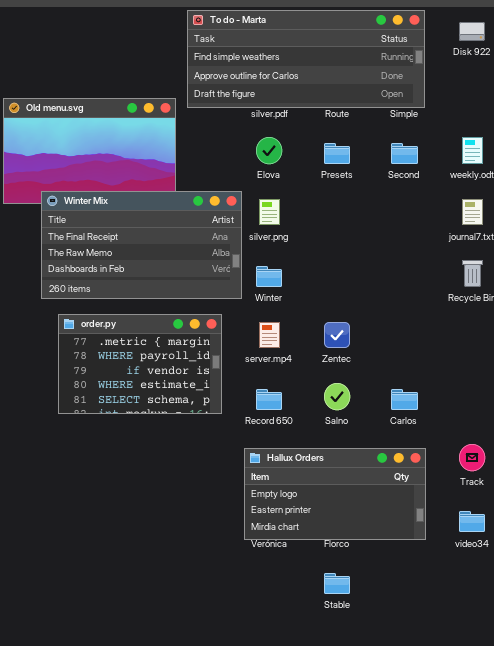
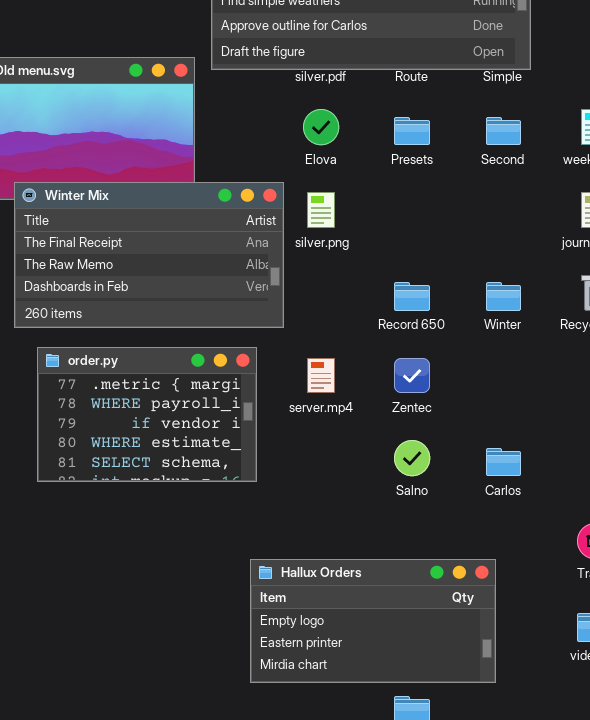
Winter: [256,266,282,287] -> [486,282,521,311], moved
Record 650: [256,389,282,410] -> [394,282,430,311], moved
Hallux Orders: [244,448,426,540] -> [250,559,496,683], moved

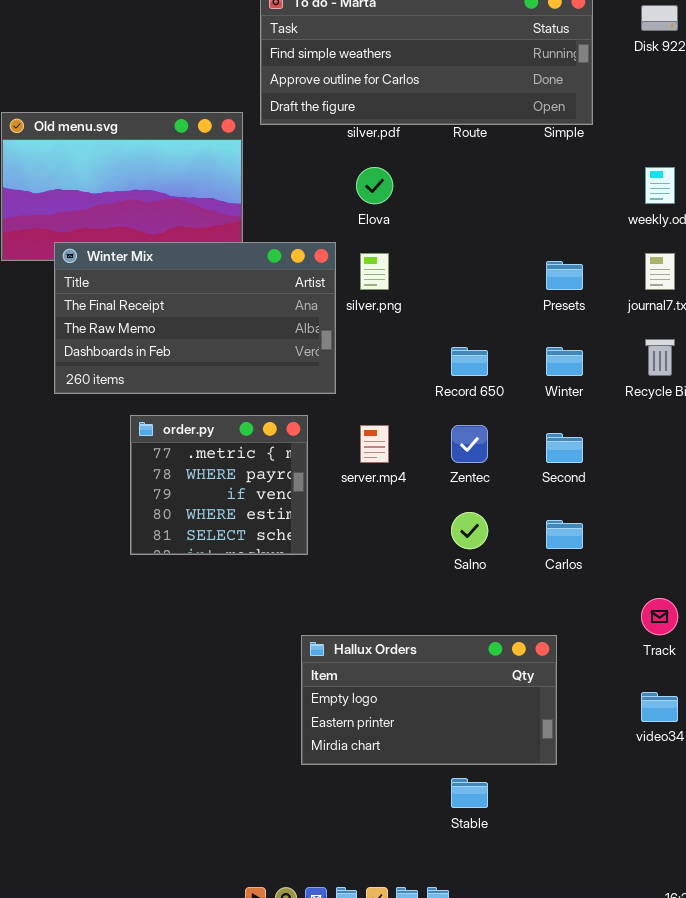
Presets: [394,117,430,145] -> [546,261,583,290], moved
Second: [486,117,521,145] -> [546,433,583,463], moved
order.py: [37,347,257,482] -> [130,415,308,555], resized

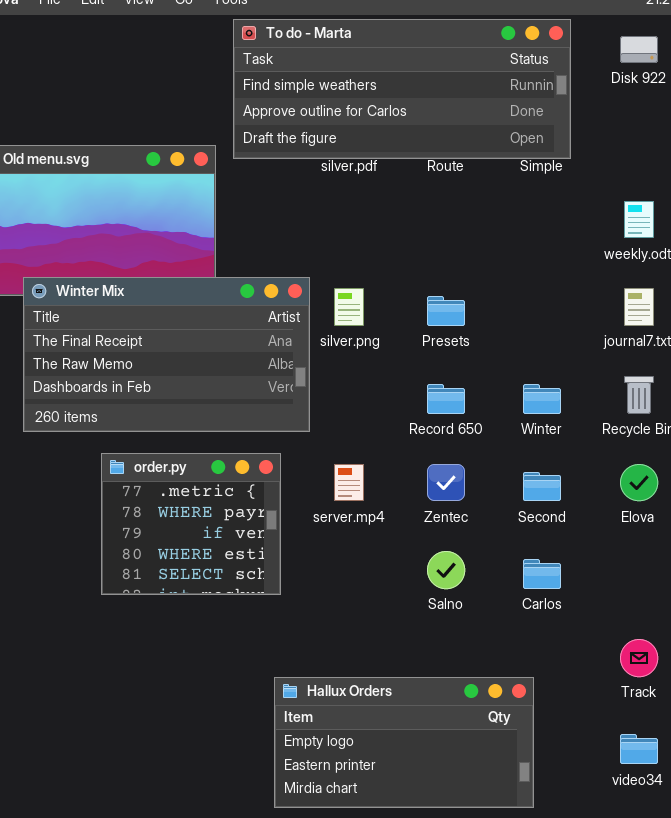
Elova: [356,167,393,204] -> [620,464,658,501], moved
Presets: [546,261,583,290] -> [427,296,465,326], moved

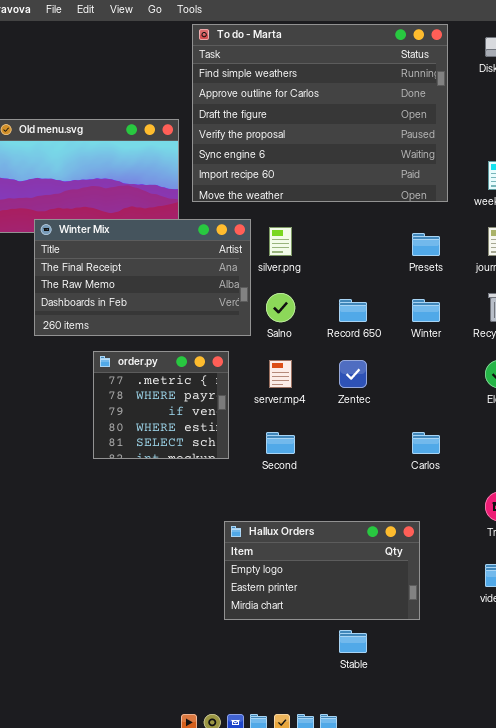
To do - Marta: [233,19,571,159] -> [192,24,448,202], resized
Presets: [427,296,465,326] -> [412,233,440,256], moved
Second: [523,472,561,501] -> [266,432,295,454], moved
Salno: [427,551,465,589] -> [266,293,295,322], moved

